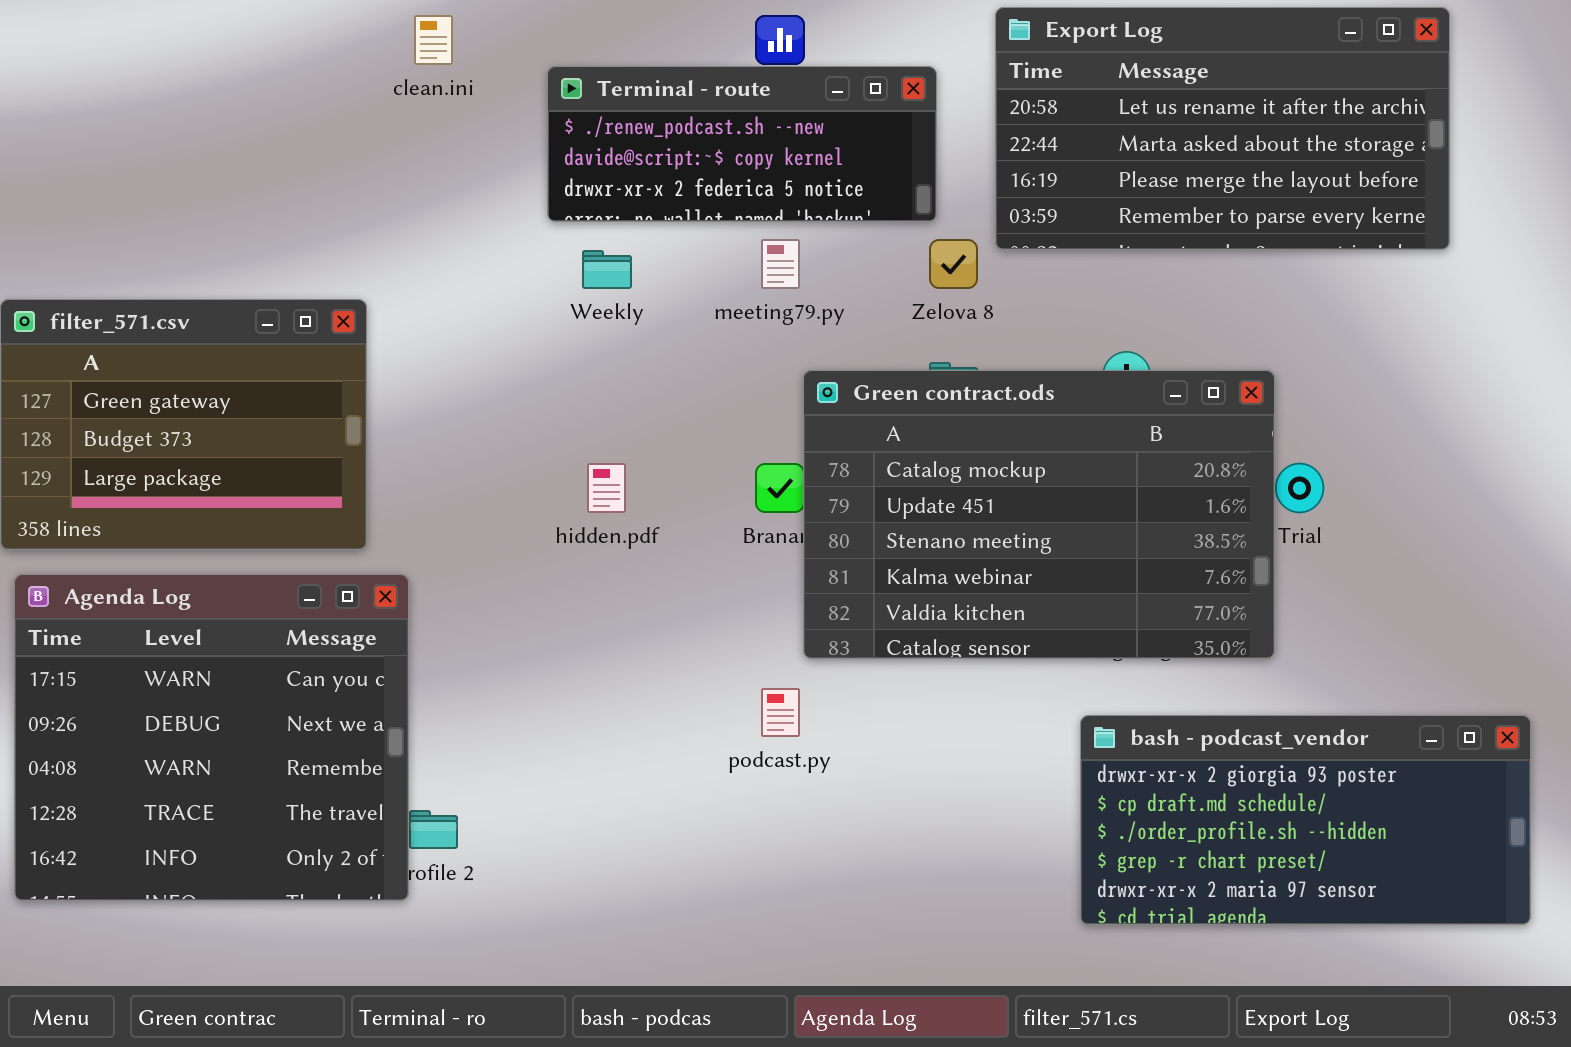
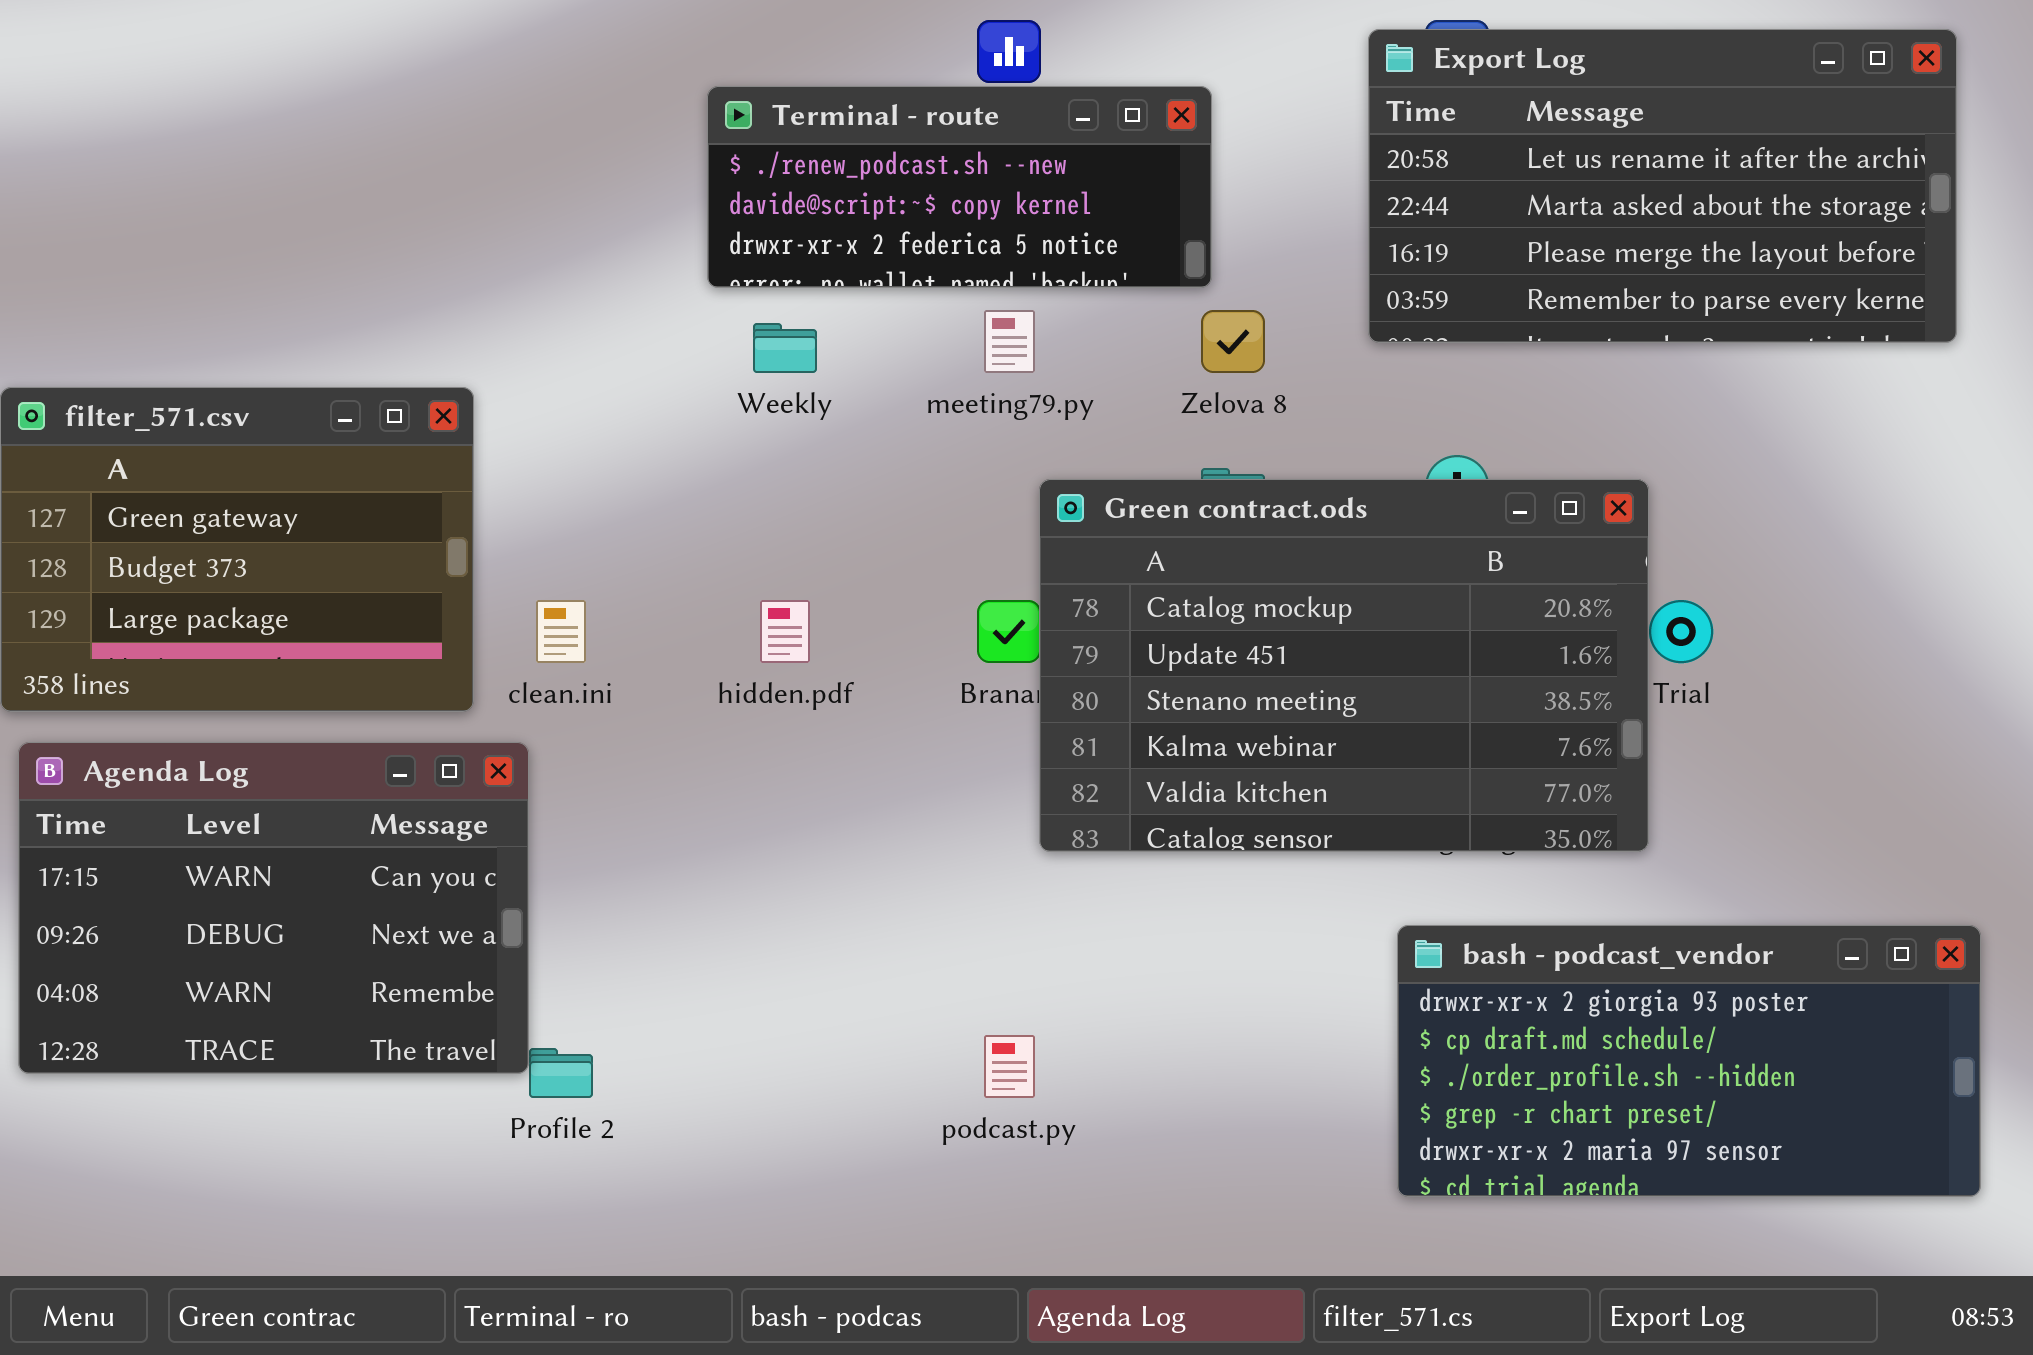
Export Log: [995,7,1450,250] -> [1368,29,1957,343], moved
clean.ini: [414,15,453,65] -> [536,600,586,663], moved
Agenda Log: [14,574,409,901] -> [18,742,529,1074], resized
podcast.py: [761,688,800,737] -> [984,1035,1035,1098], moved

